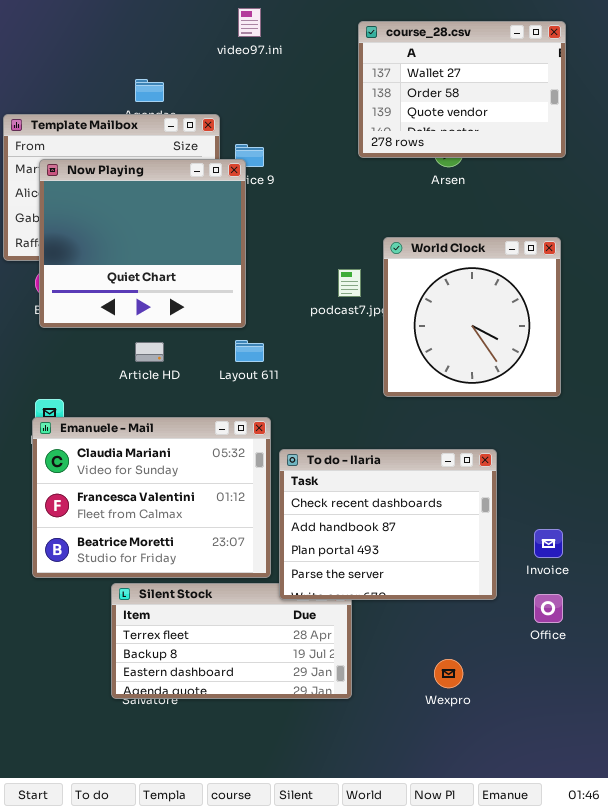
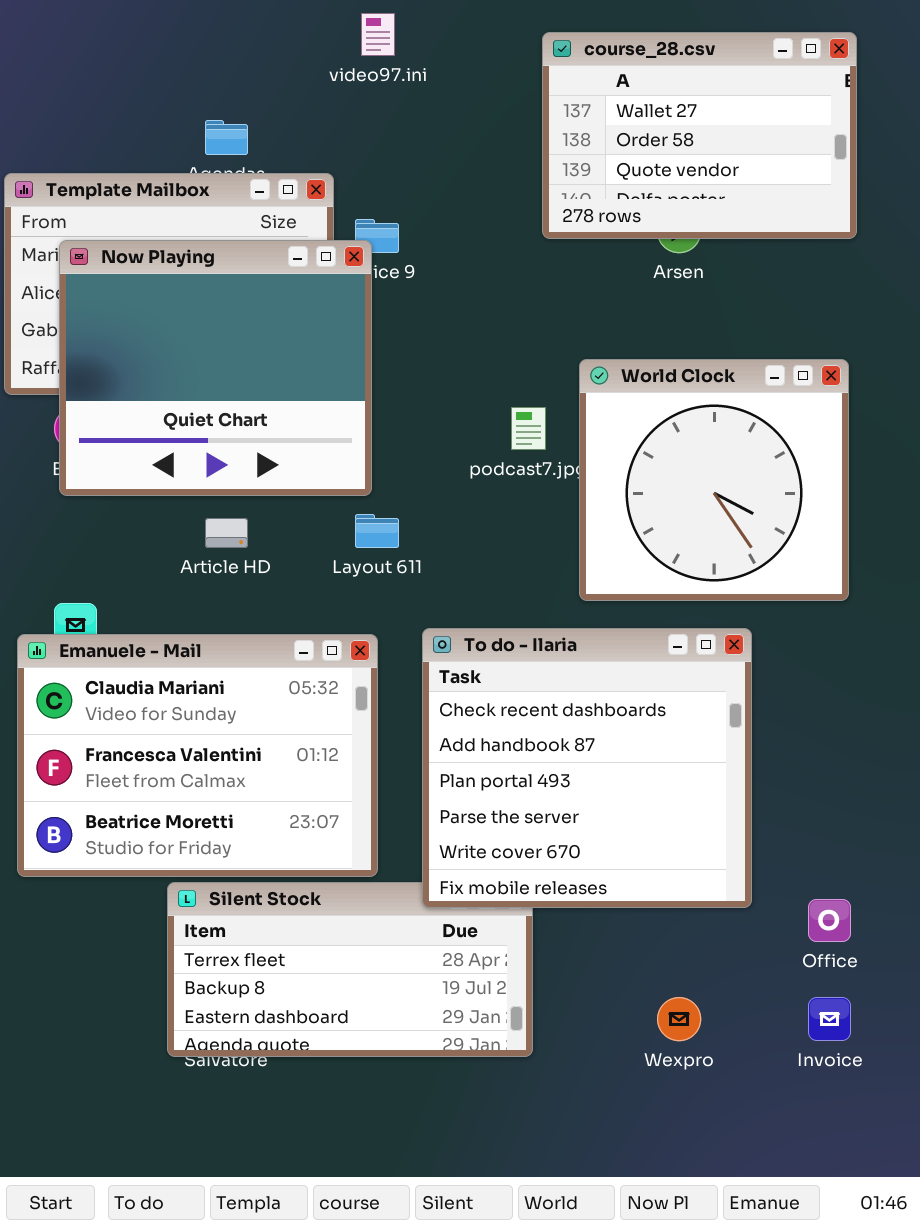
Emanuele - Mail: [32,417,271,578] -> [17,634,378,877], moved
To do - Ilaria: [279,449,497,600] -> [422,628,752,908], resized
Invoice: [534,529,563,558] -> [808,997,851,1041], moved

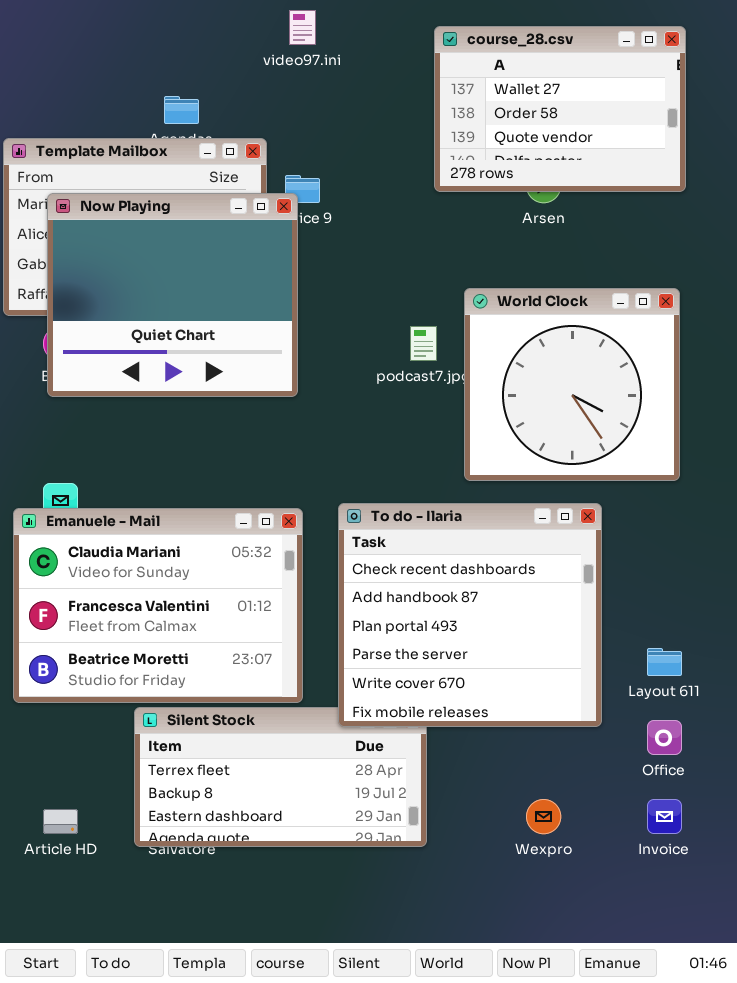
Layout 611: [355,514,399,548] -> [647,648,682,676], moved
Article HD: [205,518,248,548] -> [43,809,78,834], moved

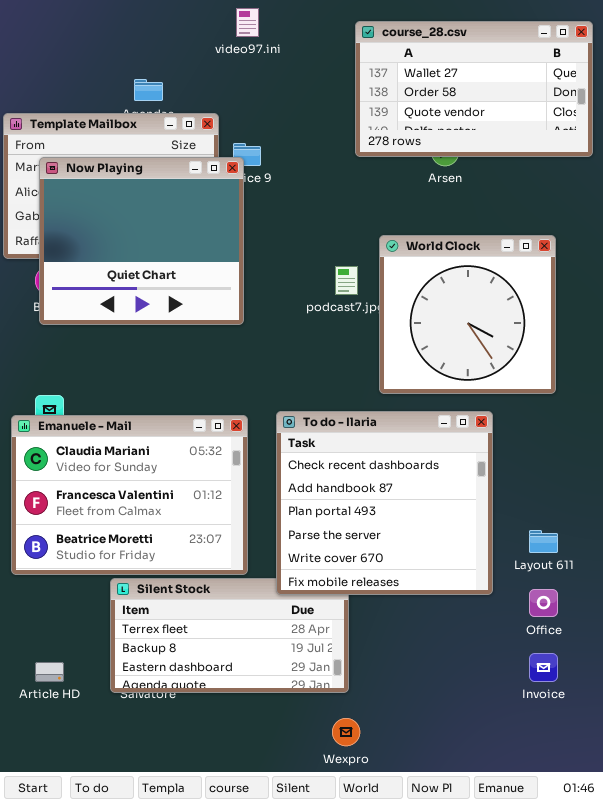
course_28.csv: [434,26,686,192] -> [355,21,593,157], resized
Wexpro: [526,799,561,834] -> [332,718,360,746], moved

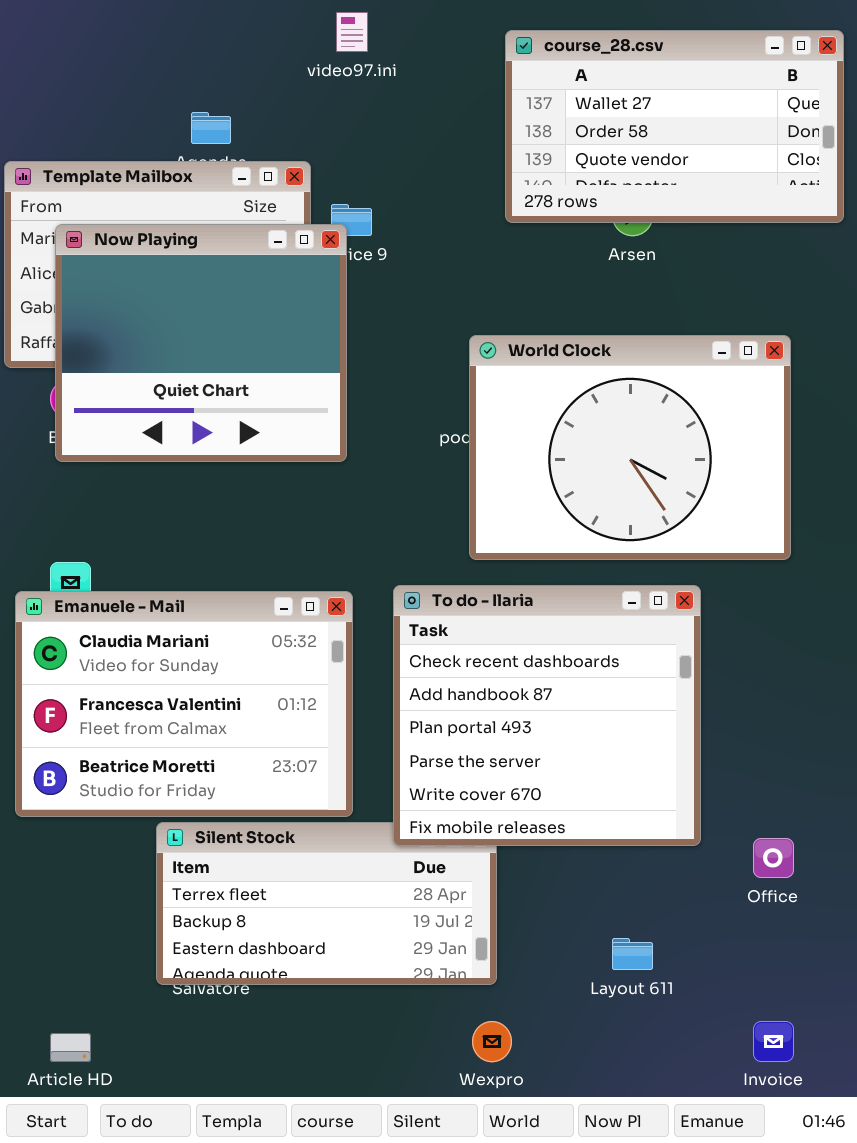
World Clock: [379,235,556,394] -> [469,335,791,560], resized
Layout 611: [529,530,558,553] -> [612,938,653,970], moved
Invoice: [529,653,558,682] -> [753,1021,794,1062], moved
Article HD: [35,662,64,682] -> [50,1033,91,1062], moved

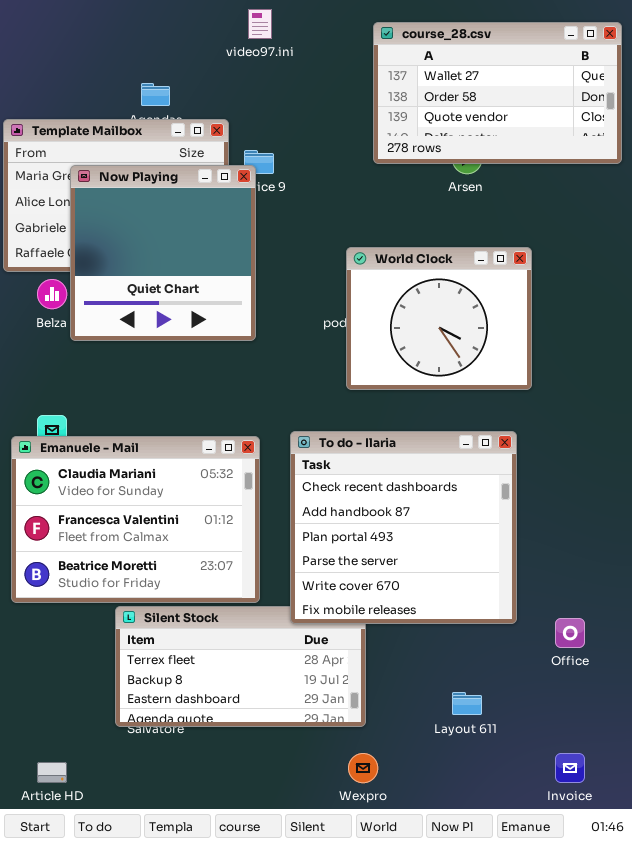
Now Playing: [55,224,347,462] -> [70,165,256,341], resized
World Clock: [469,335,791,560] -> [346,247,532,390], resized

